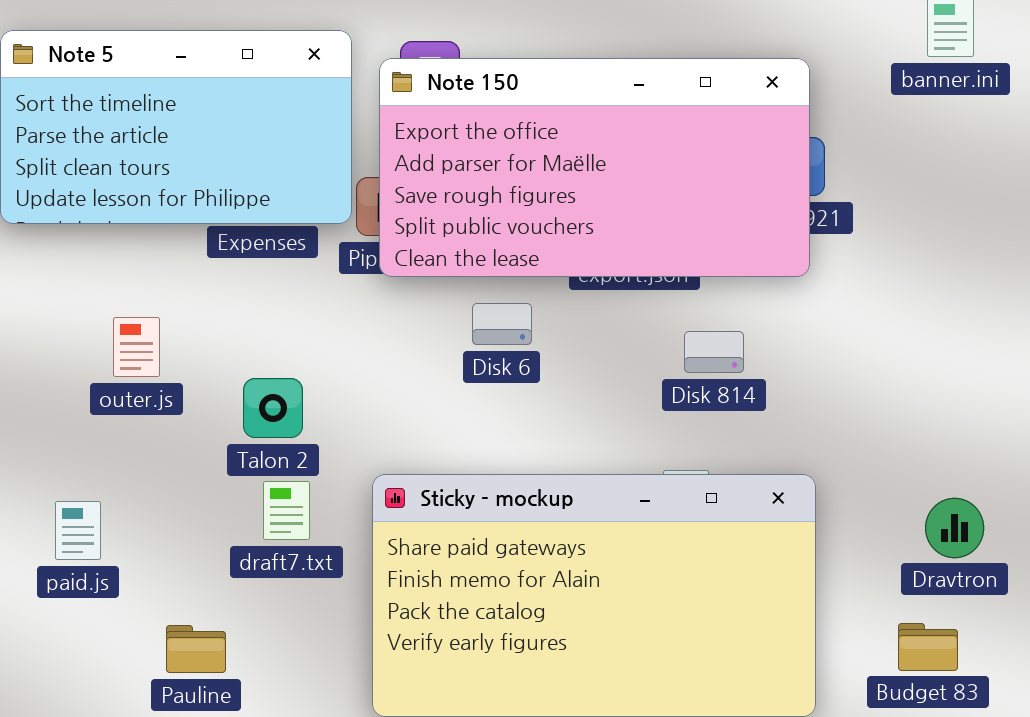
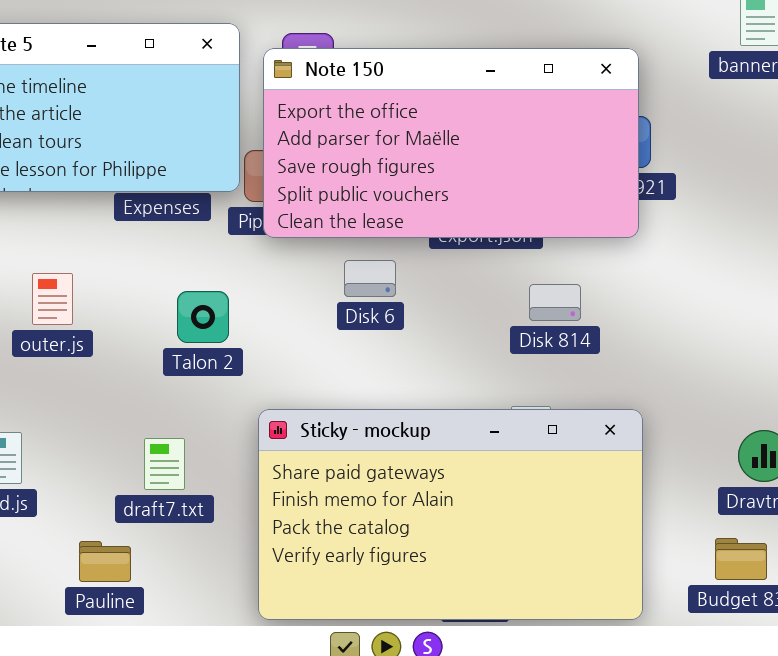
Talon 2: [243,378,303,438] -> [177,291,229,343], moved
draft7.txt: [263,481,310,540] -> [144,438,185,490], moved

